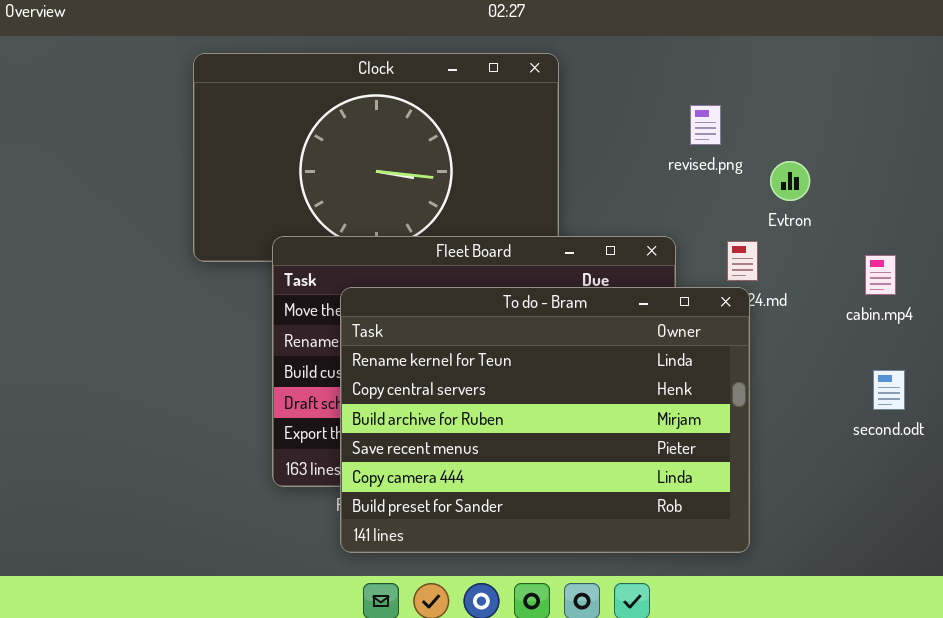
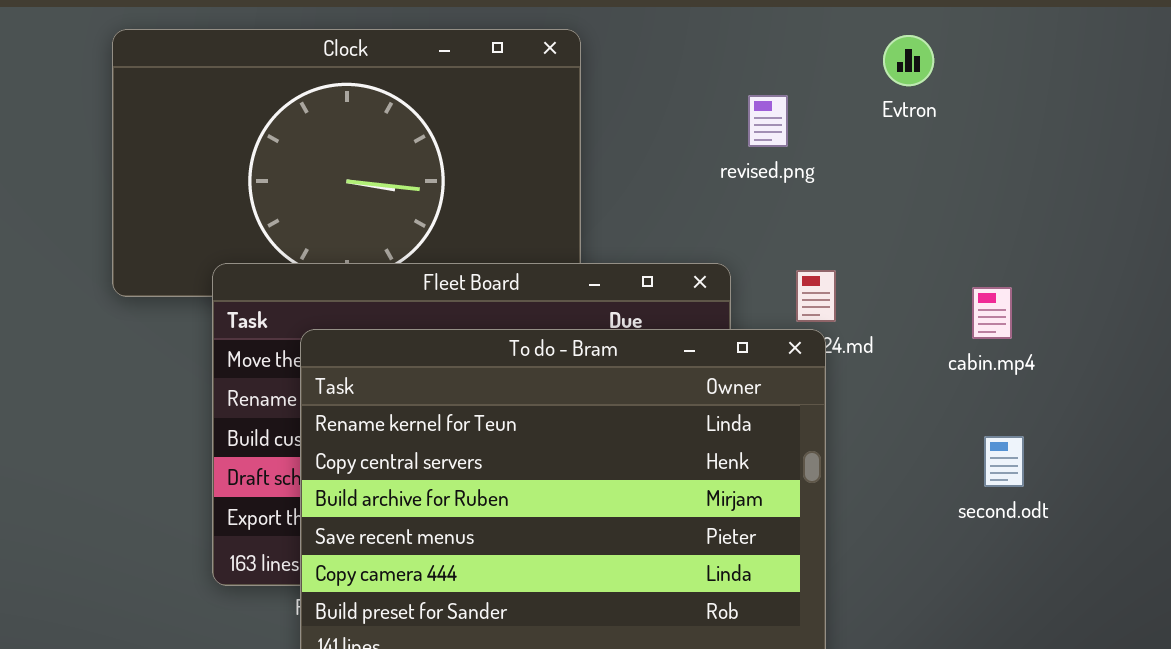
Evtron: [770,161,810,201] -> [883,35,934,86], moved

